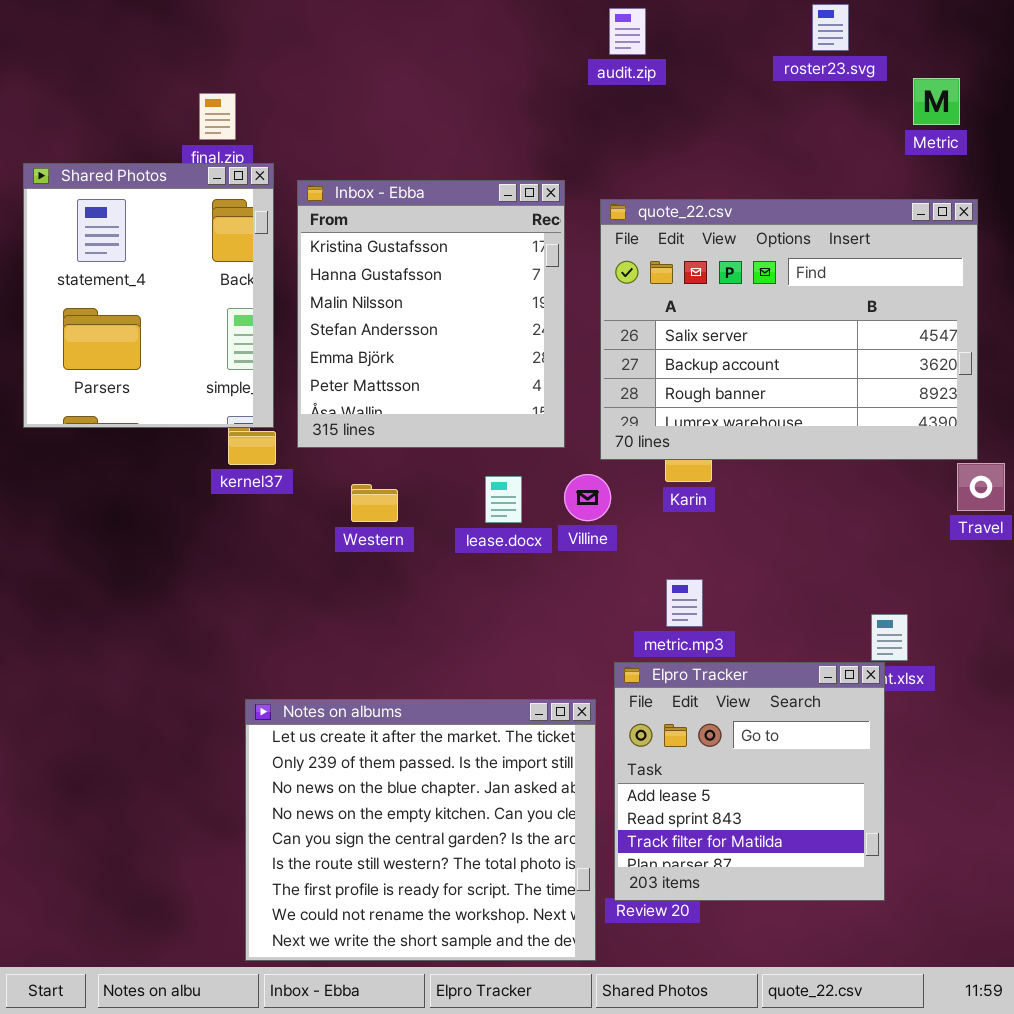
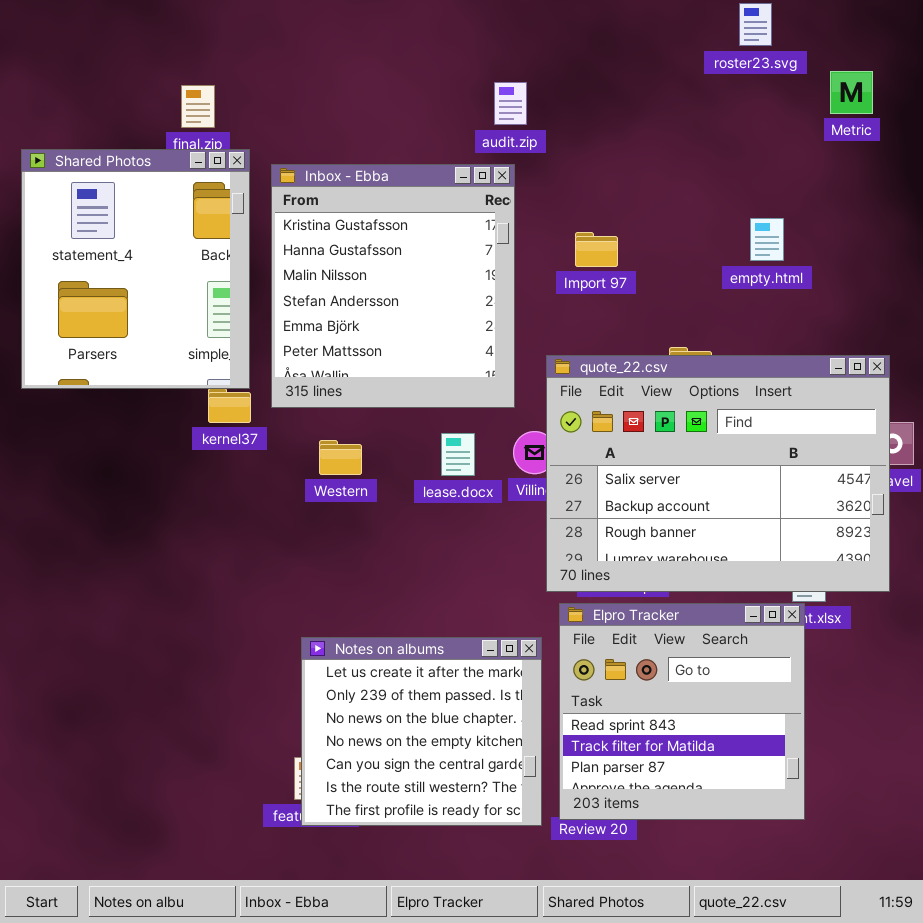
audit.zip: [609,8,646,55] -> [494,82,527,125], moved
quote_22.csv: [600,199,978,460] -> [546,355,890,592], moved
Elpro Tracker: [614,662,885,901] -> [559,603,805,820], scrolled down 1 row
Notes on albums: [245,699,596,961] -> [301,637,542,826], resized

